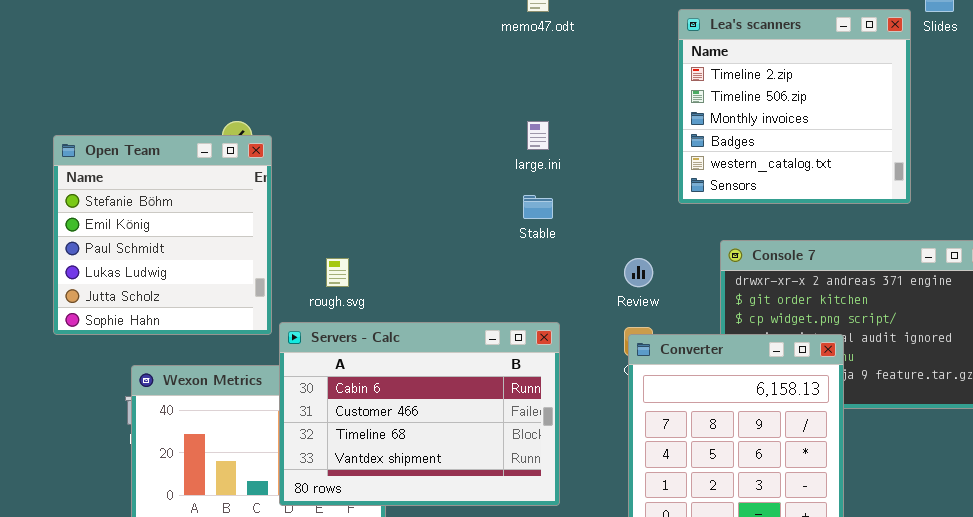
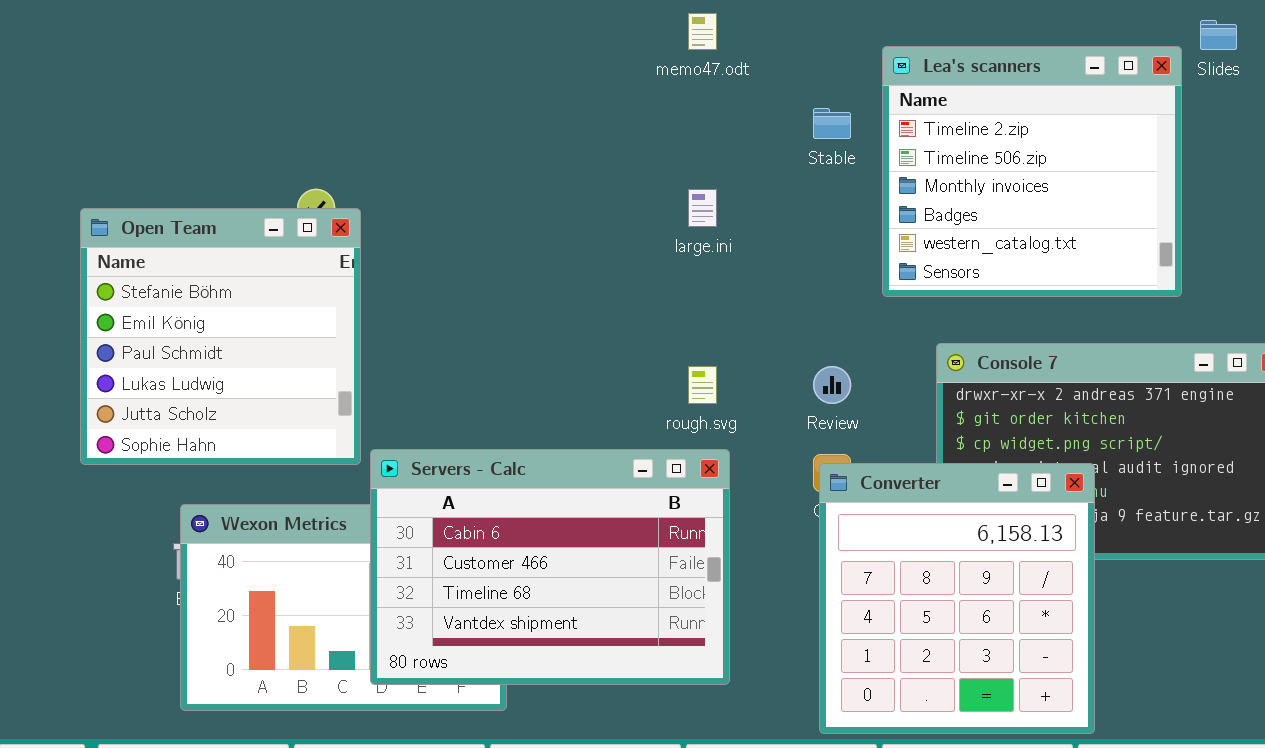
Stable: [523,195,553,219] -> [813,108,851,139], moved
rough.svg: [326,258,349,287] -> [688,366,717,404], moved

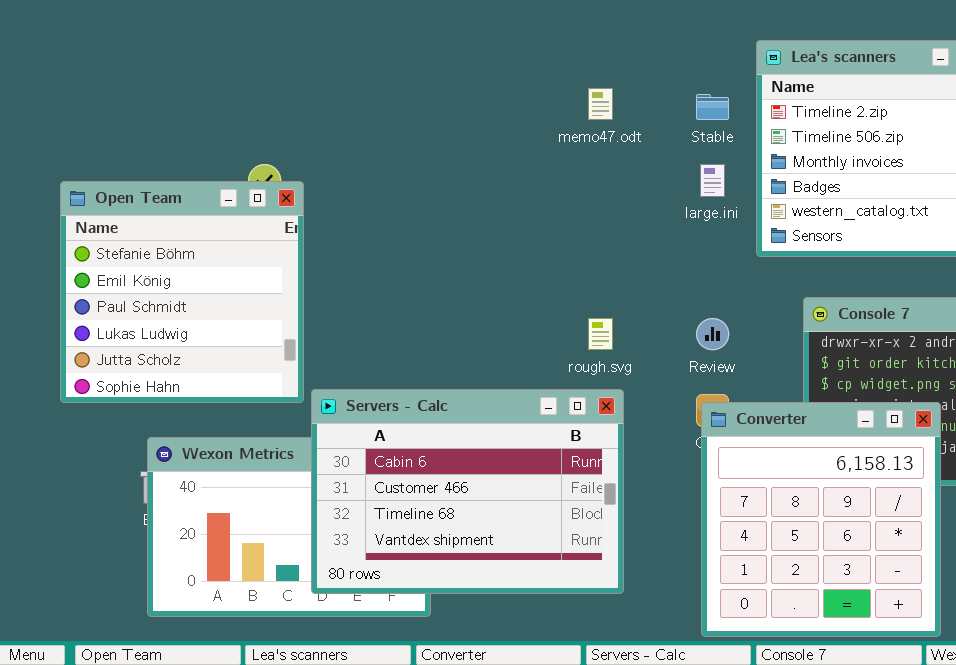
memo47.odt: [688,13,717,50] -> [588,88,613,120], moved
large.ini: [688,189,717,227] -> [700,164,725,197], moved

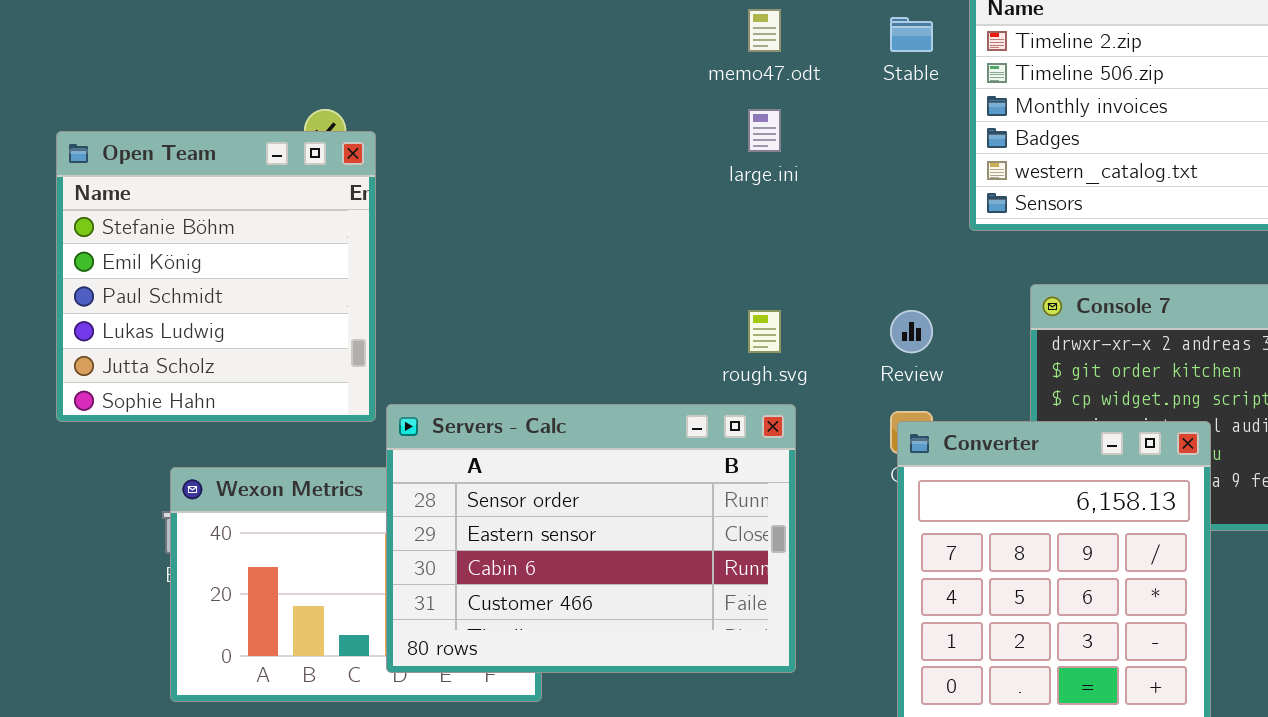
large.ini: [700,164,725,197] -> [748,109,781,152], moved
Servers - Calc: [311,389,624,594] -> [386,404,796,673], scrolled up 2 rows

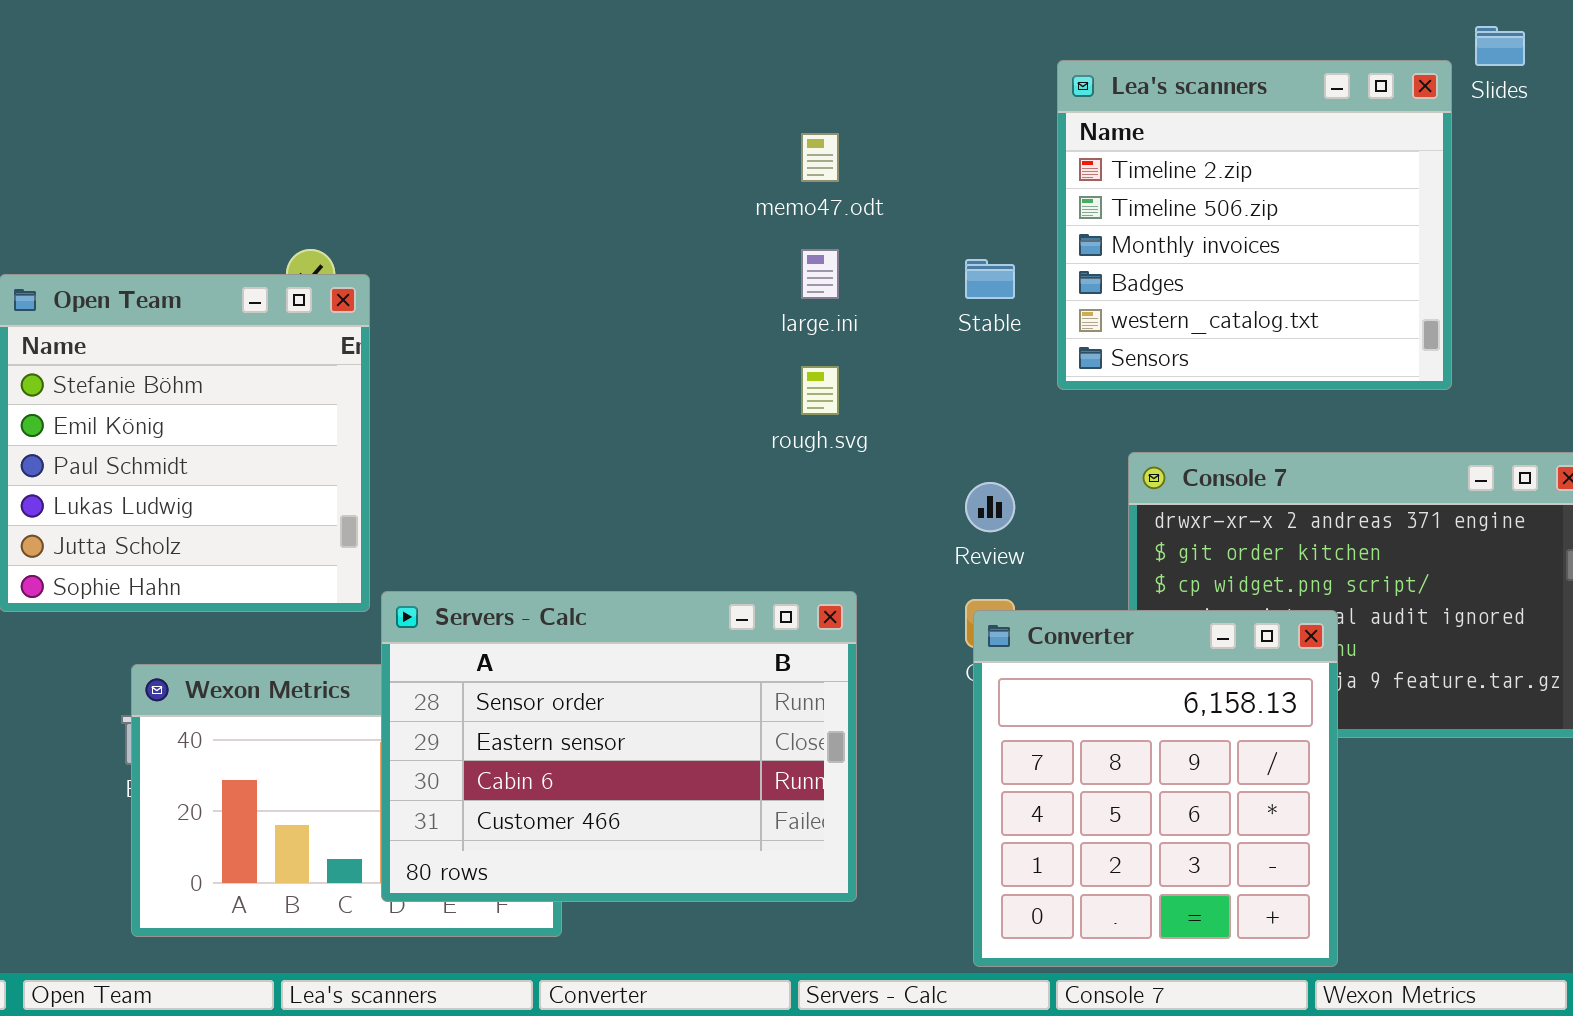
Stable: [890,17,933,52] -> [965,259,1015,299], moved
rough.svg: [748,310,781,353] -> [801,366,839,415], moved

